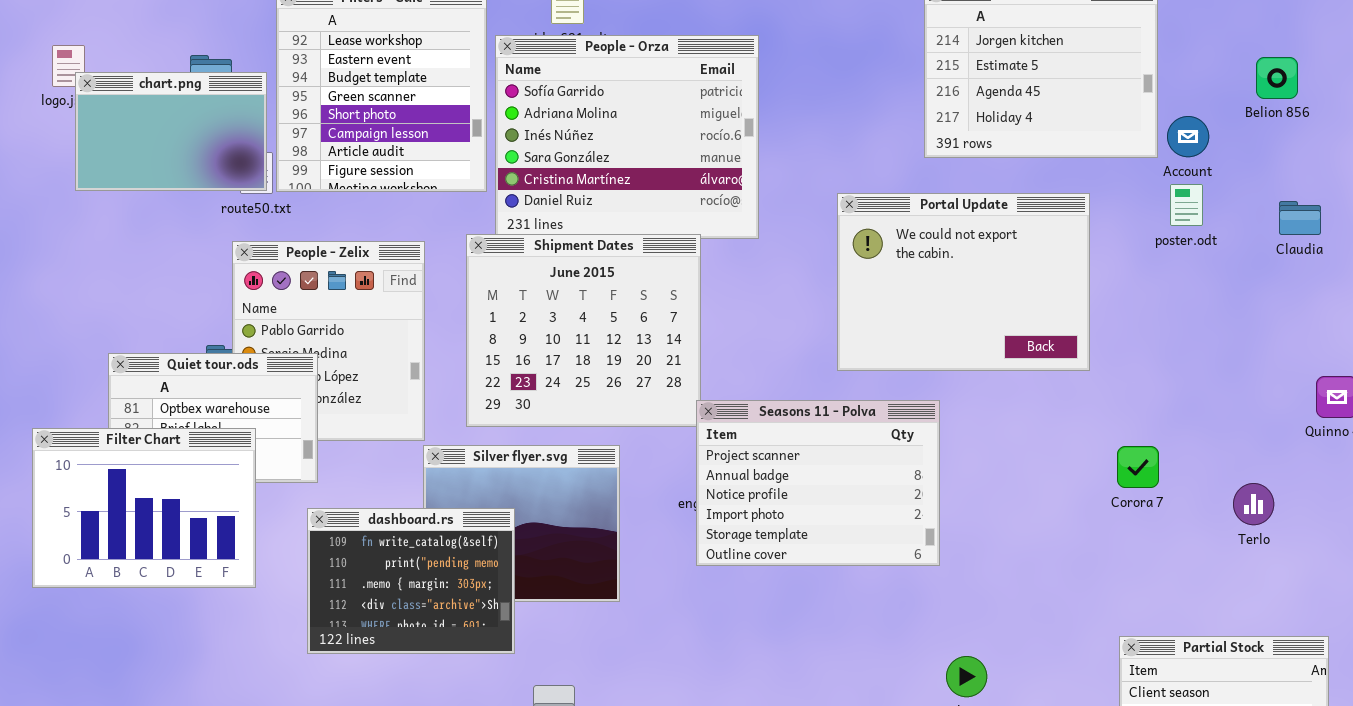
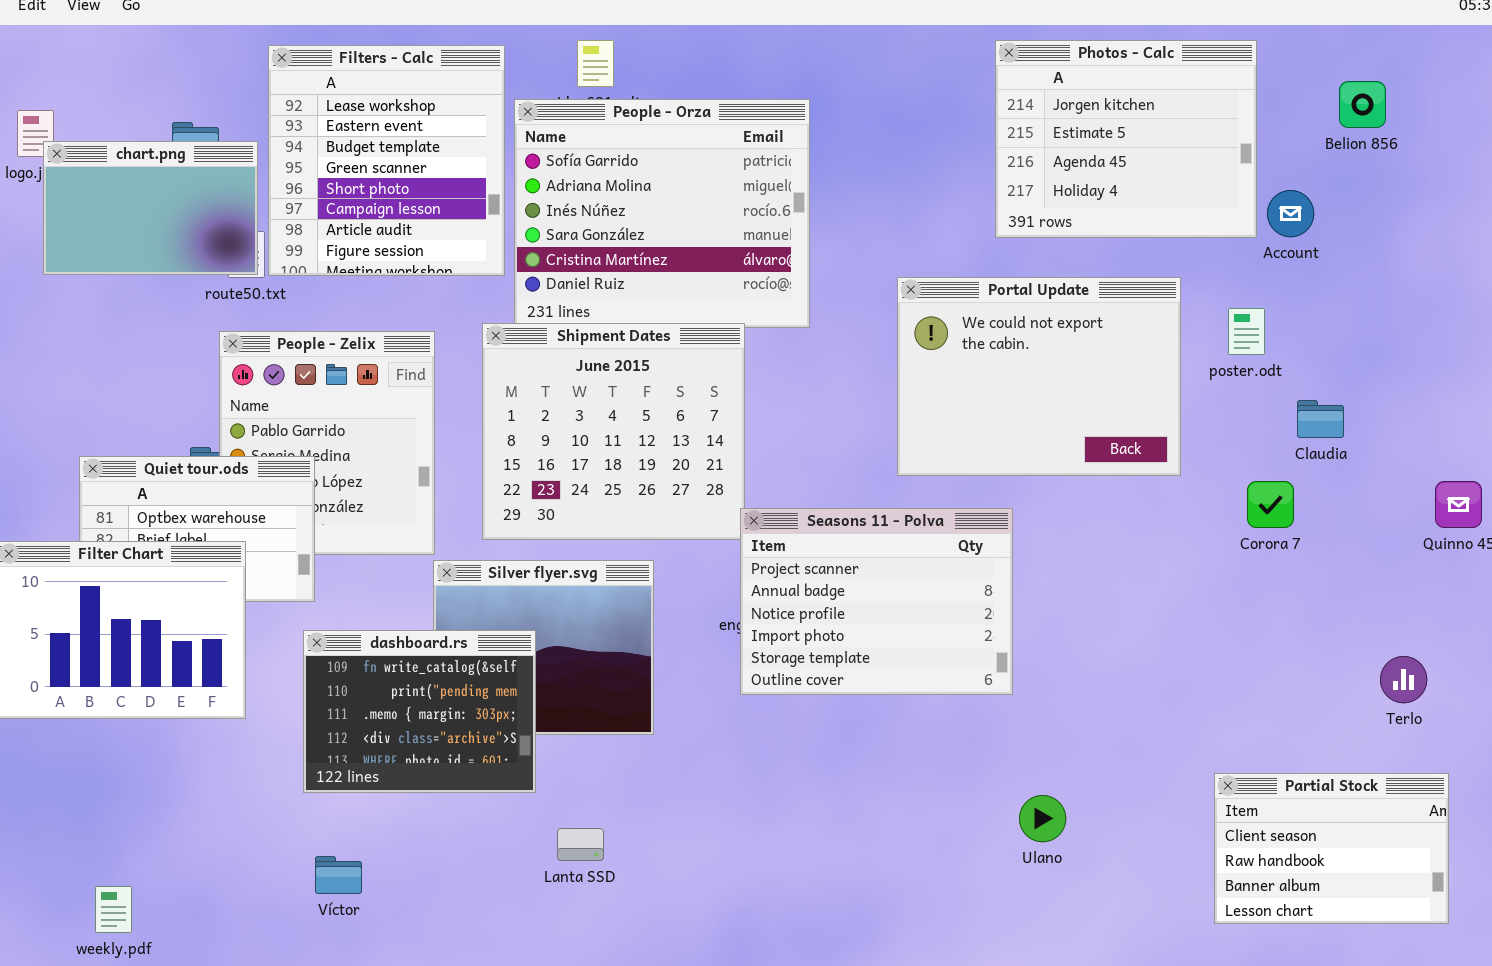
Belion 856: [1256,57,1298,99] -> [1339,81,1386,128], moved
poster.odt: [1170,184,1203,226] -> [1228,308,1265,355], moved
Claudia: [1279,201,1321,235] -> [1297,400,1344,438], moved
Corora 7: [1117,446,1159,488] -> [1247,481,1294,528], moved
Terlo: [1233,483,1274,525] -> [1380,656,1427,703], moved

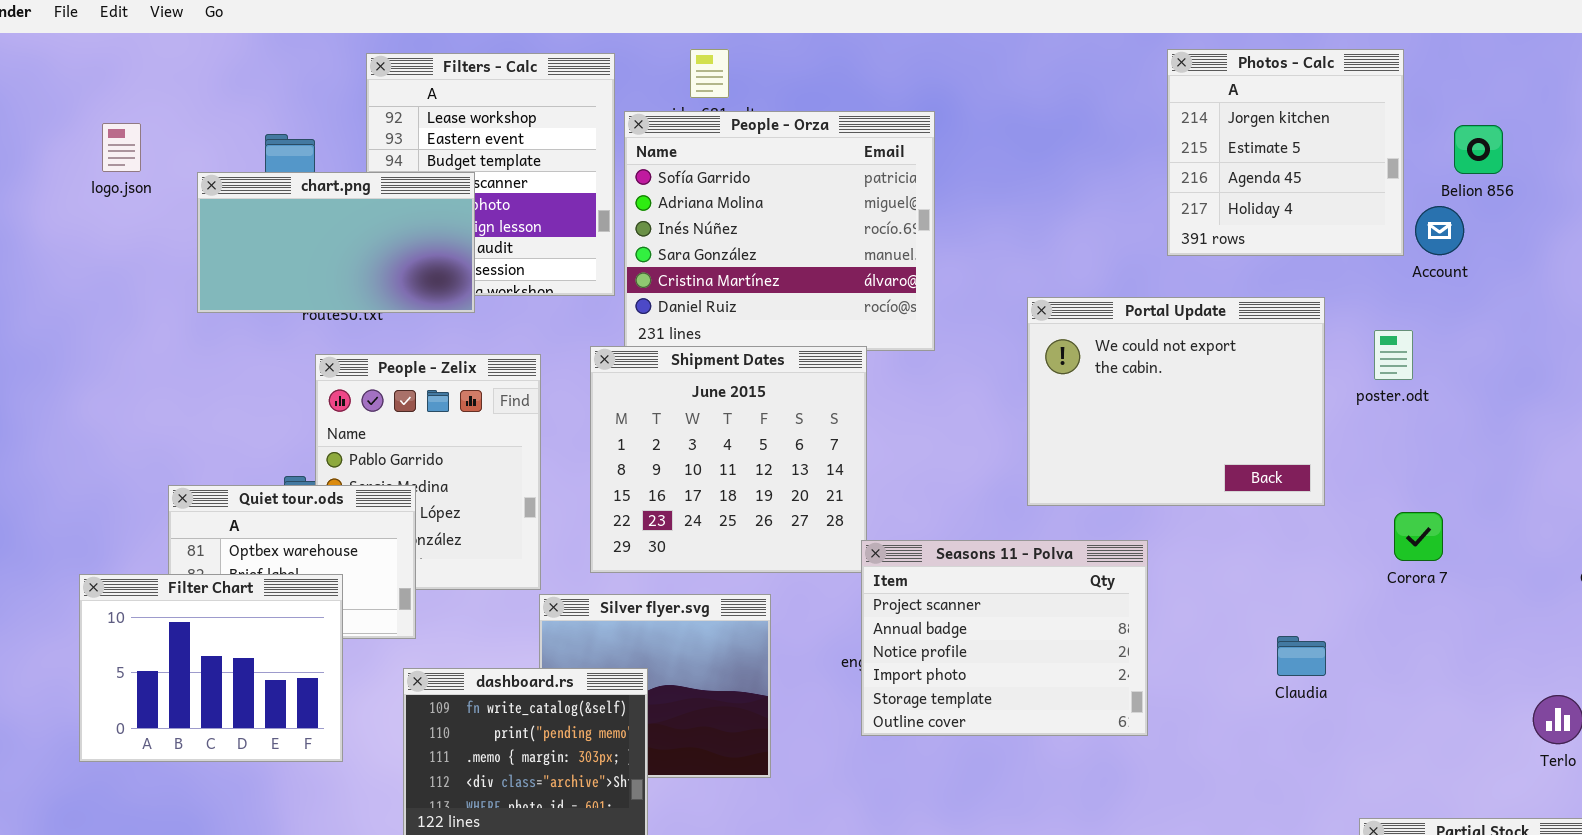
Photos - Calc: [995,40,1257,238] -> [1167,49,1404,256], resized
Belion 856: [1339,81,1386,128] -> [1454,125,1503,174], moved
chart.png: [43,141,258,275] -> [197,172,475,313], moved, resized
Claudia: [1297,400,1344,438] -> [1277,636,1326,676], moved

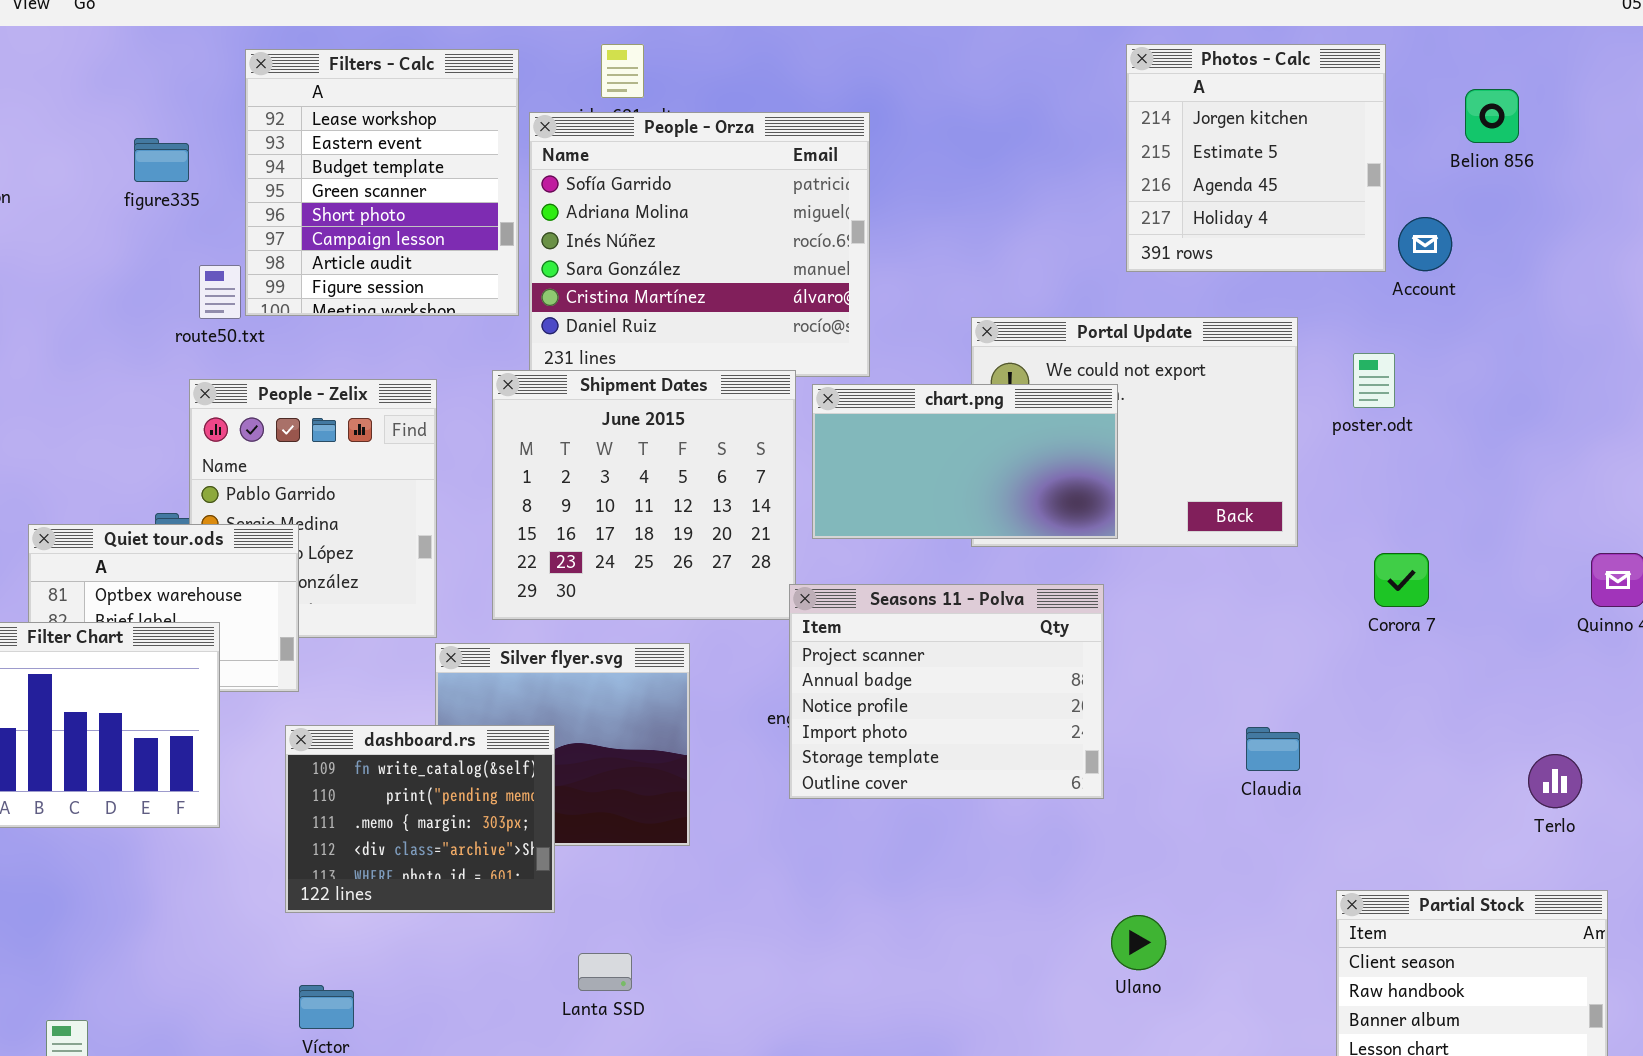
Belion 856: [1454,125,1503,174] -> [1465,89,1519,143], moved
chart.png: [197,172,475,313] -> [812,384,1118,539], moved
Claudia: [1277,636,1326,676] -> [1246,727,1300,771], moved

